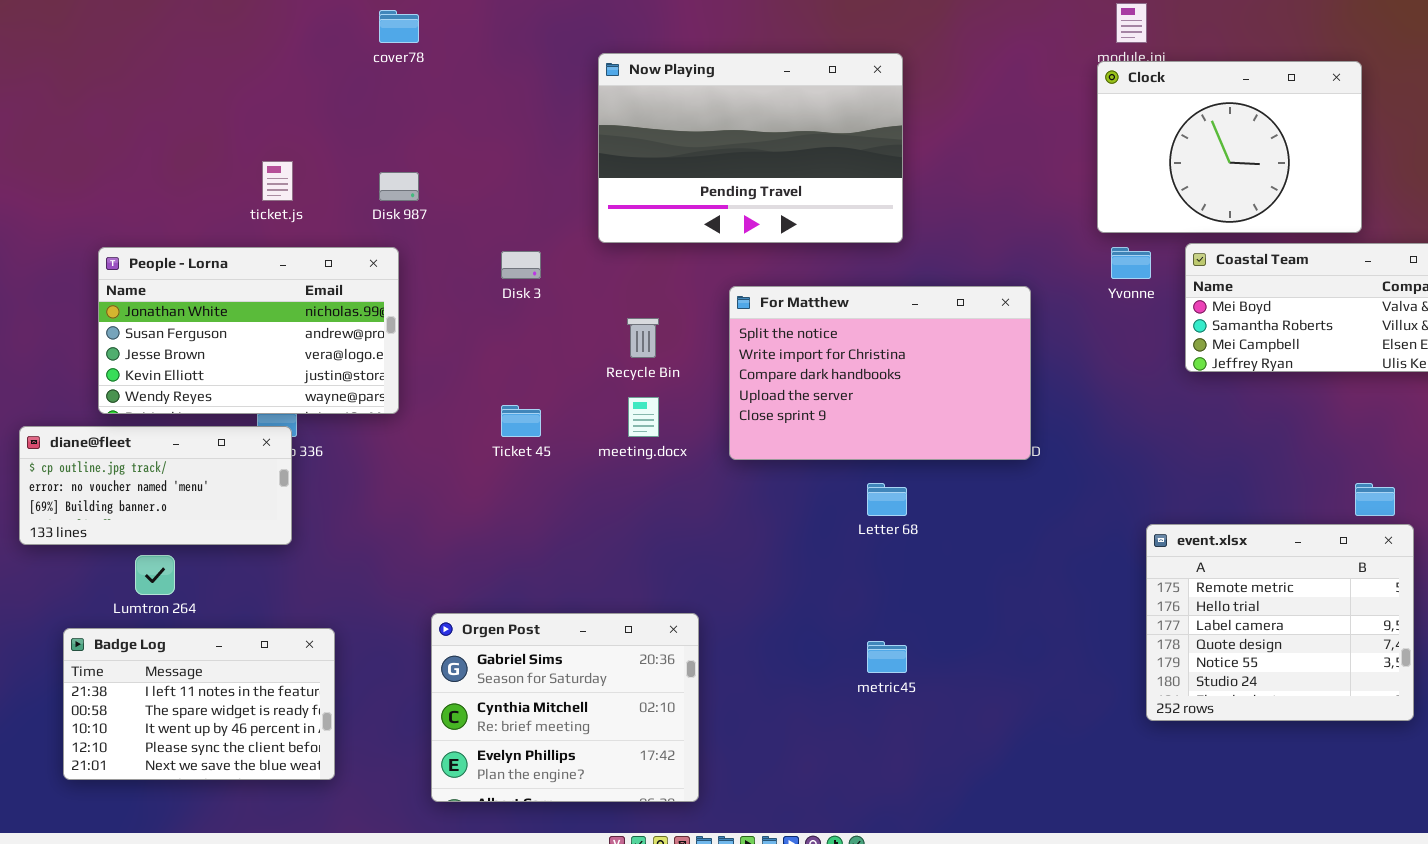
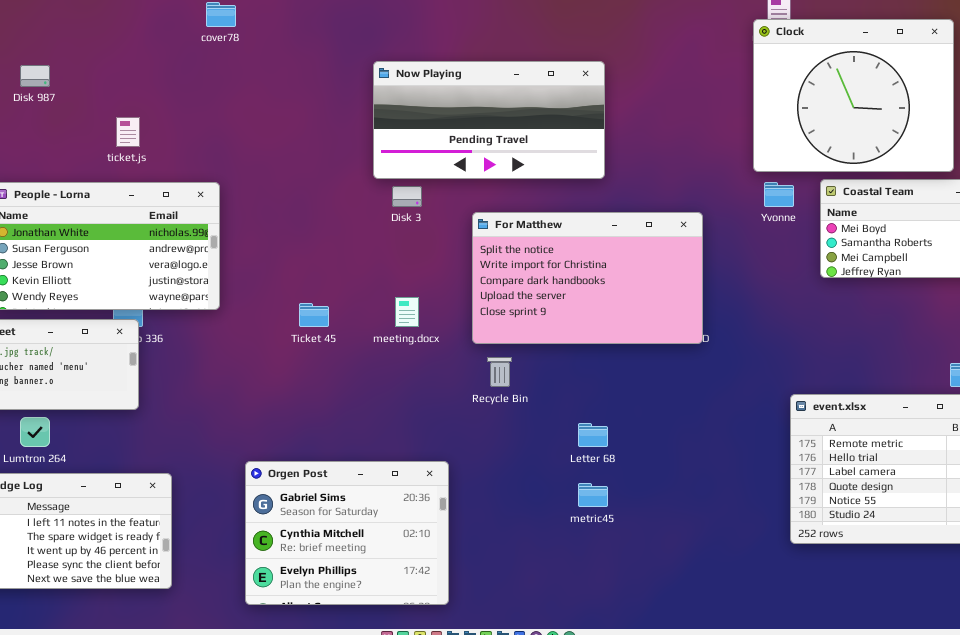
Now Playing: [598,53,903,243] -> [373,61,605,179], resized
Clock: [1097,61,1362,233] -> [753,19,954,172], resized
Disk 987: [379,172,419,201] -> [20,65,50,87], moved
Disk 3: [501,251,541,279] -> [392,186,422,207], moved
Recycle Bin: [627,318,659,358] -> [487,357,512,387], moved
Letter 68: [867,483,907,516] -> [578,423,608,447], moved

